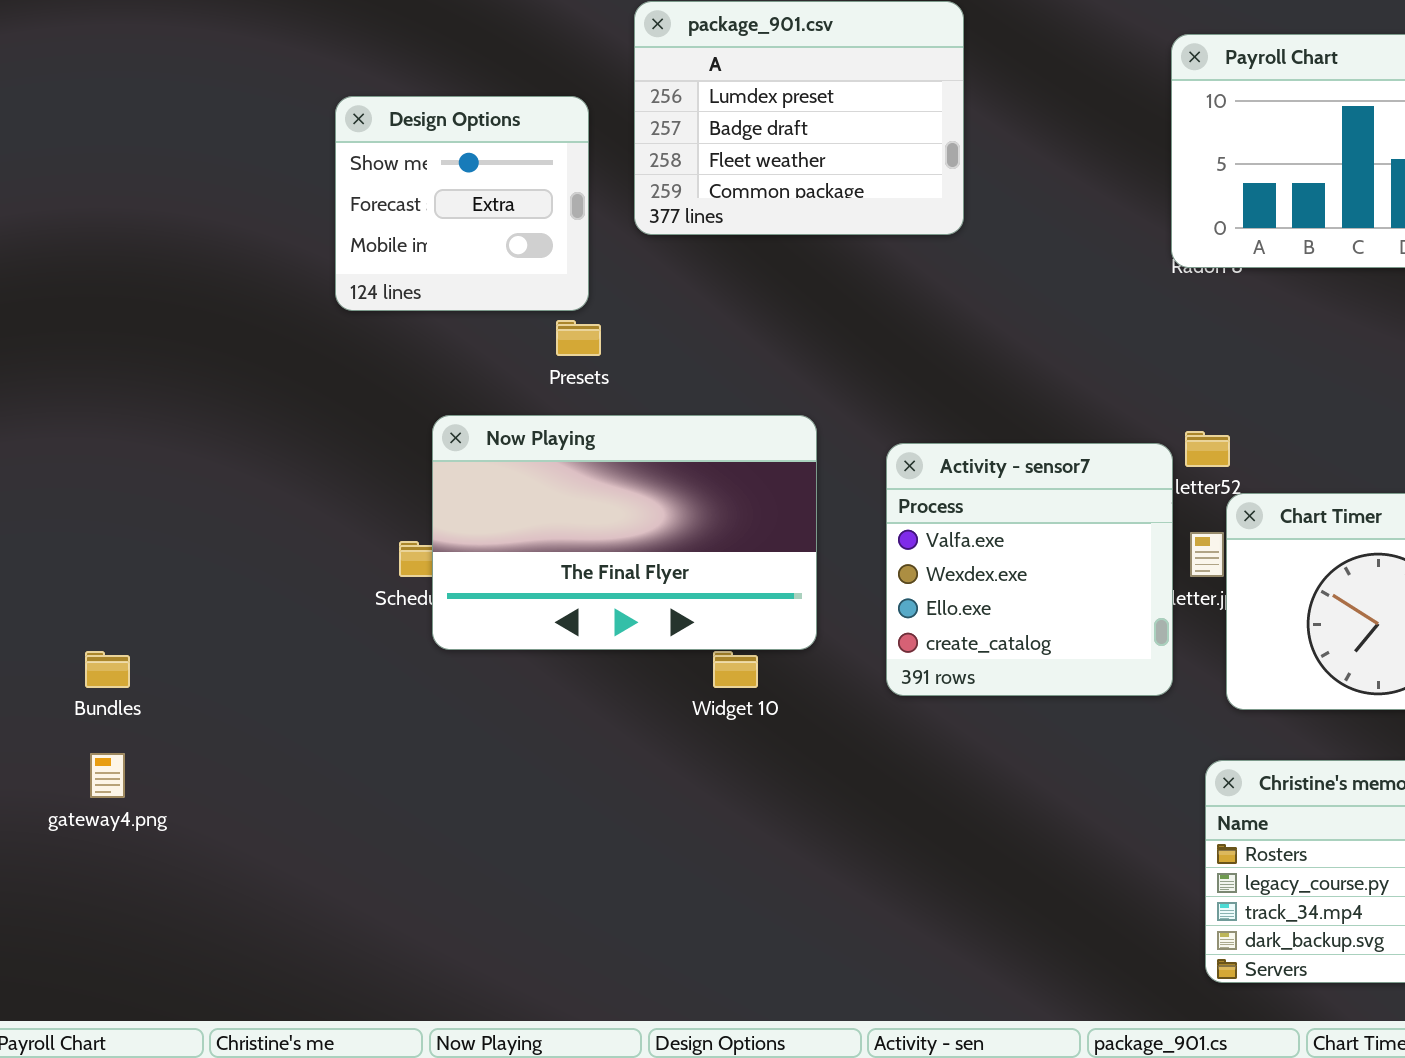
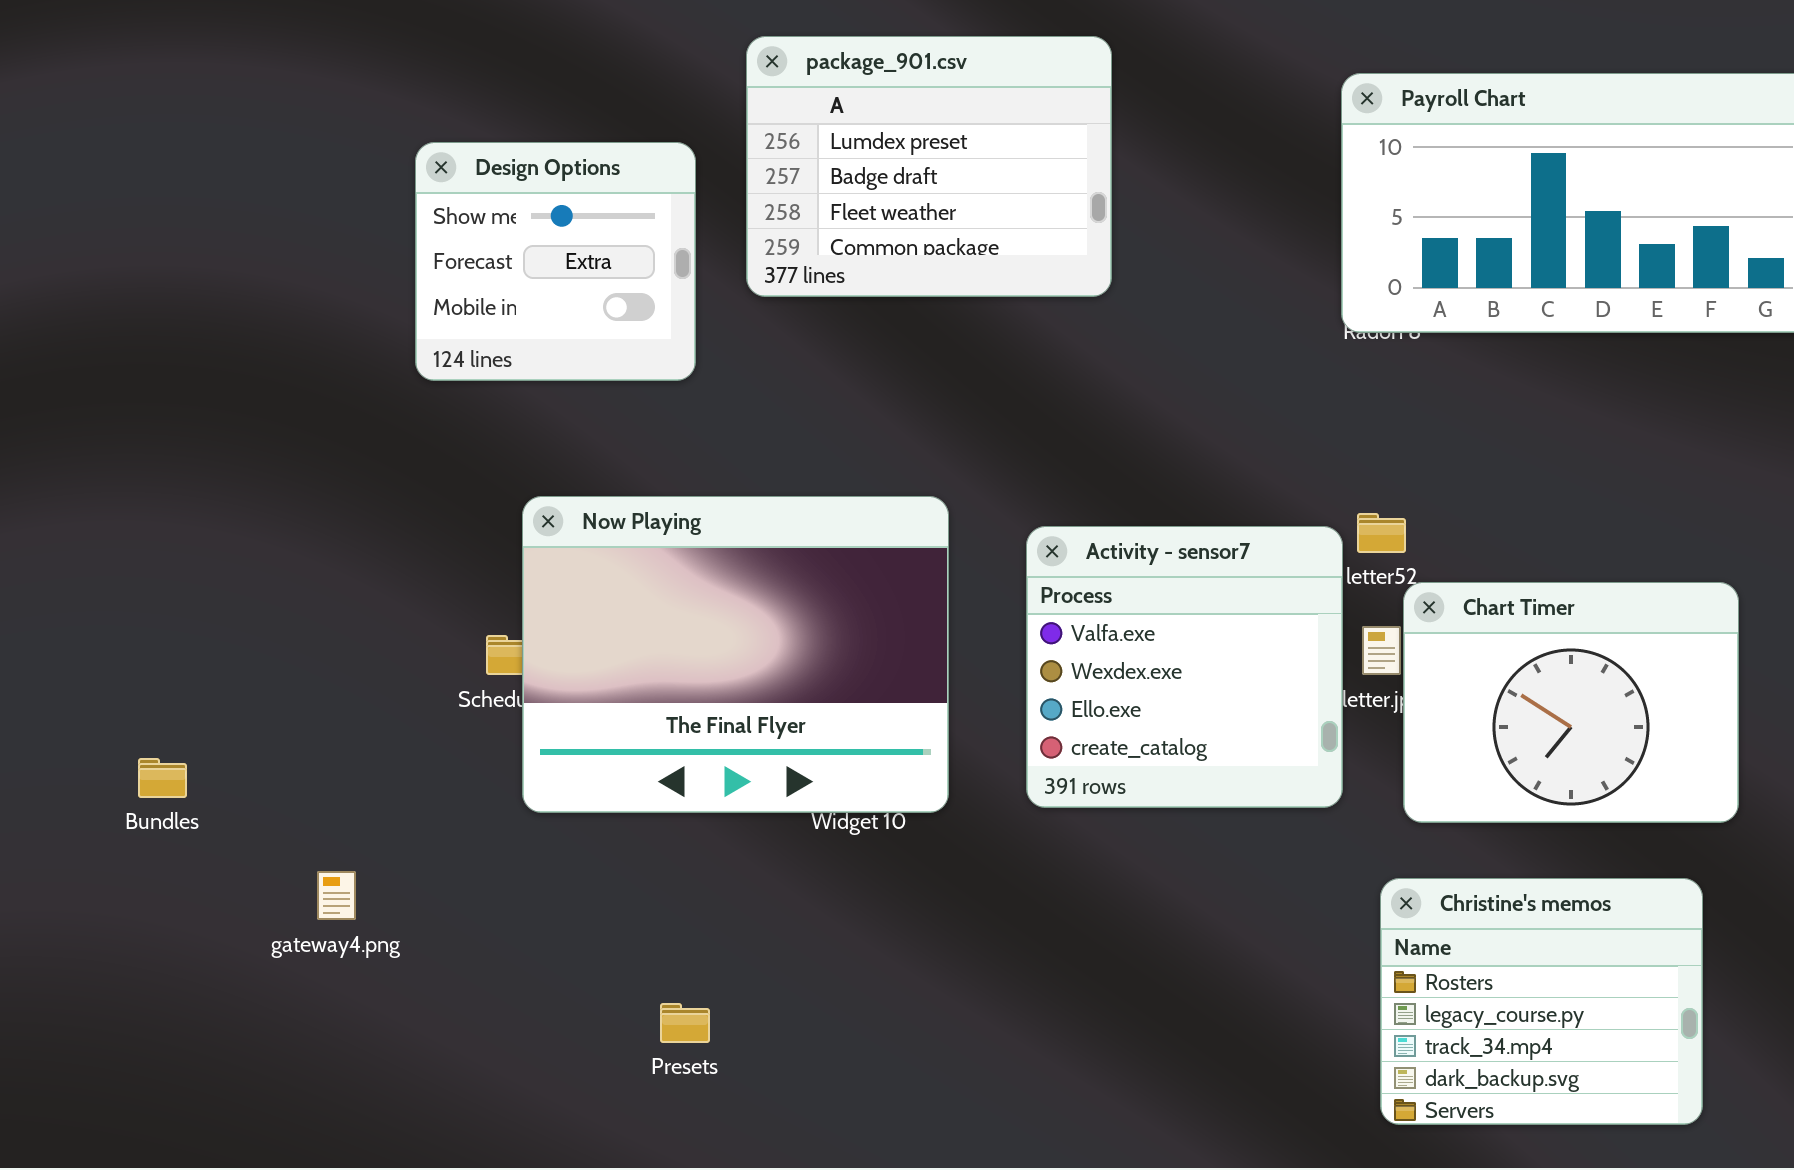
Presets: [556,320,601,356] -> [660,1003,710,1043], moved
Now Playing: [432,415,817,650] -> [522,496,949,813], resized
gateway4.png: [90,753,125,798] -> [317,871,356,920], moved

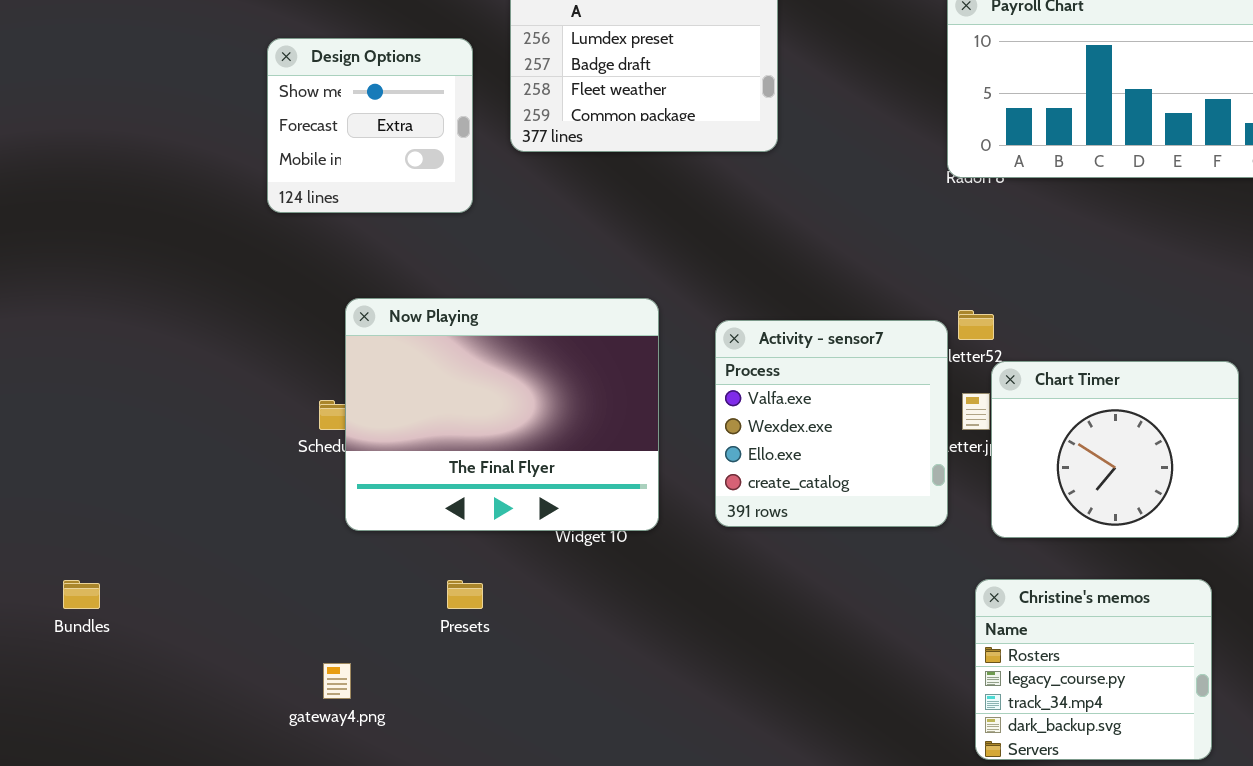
Bundles: [138,758,187,798] -> [63,580,100,609], moved
gateway4.png: [317,871,356,920] -> [323,663,351,699], moved
Presets: [660,1003,710,1043] -> [447,580,483,609], moved

